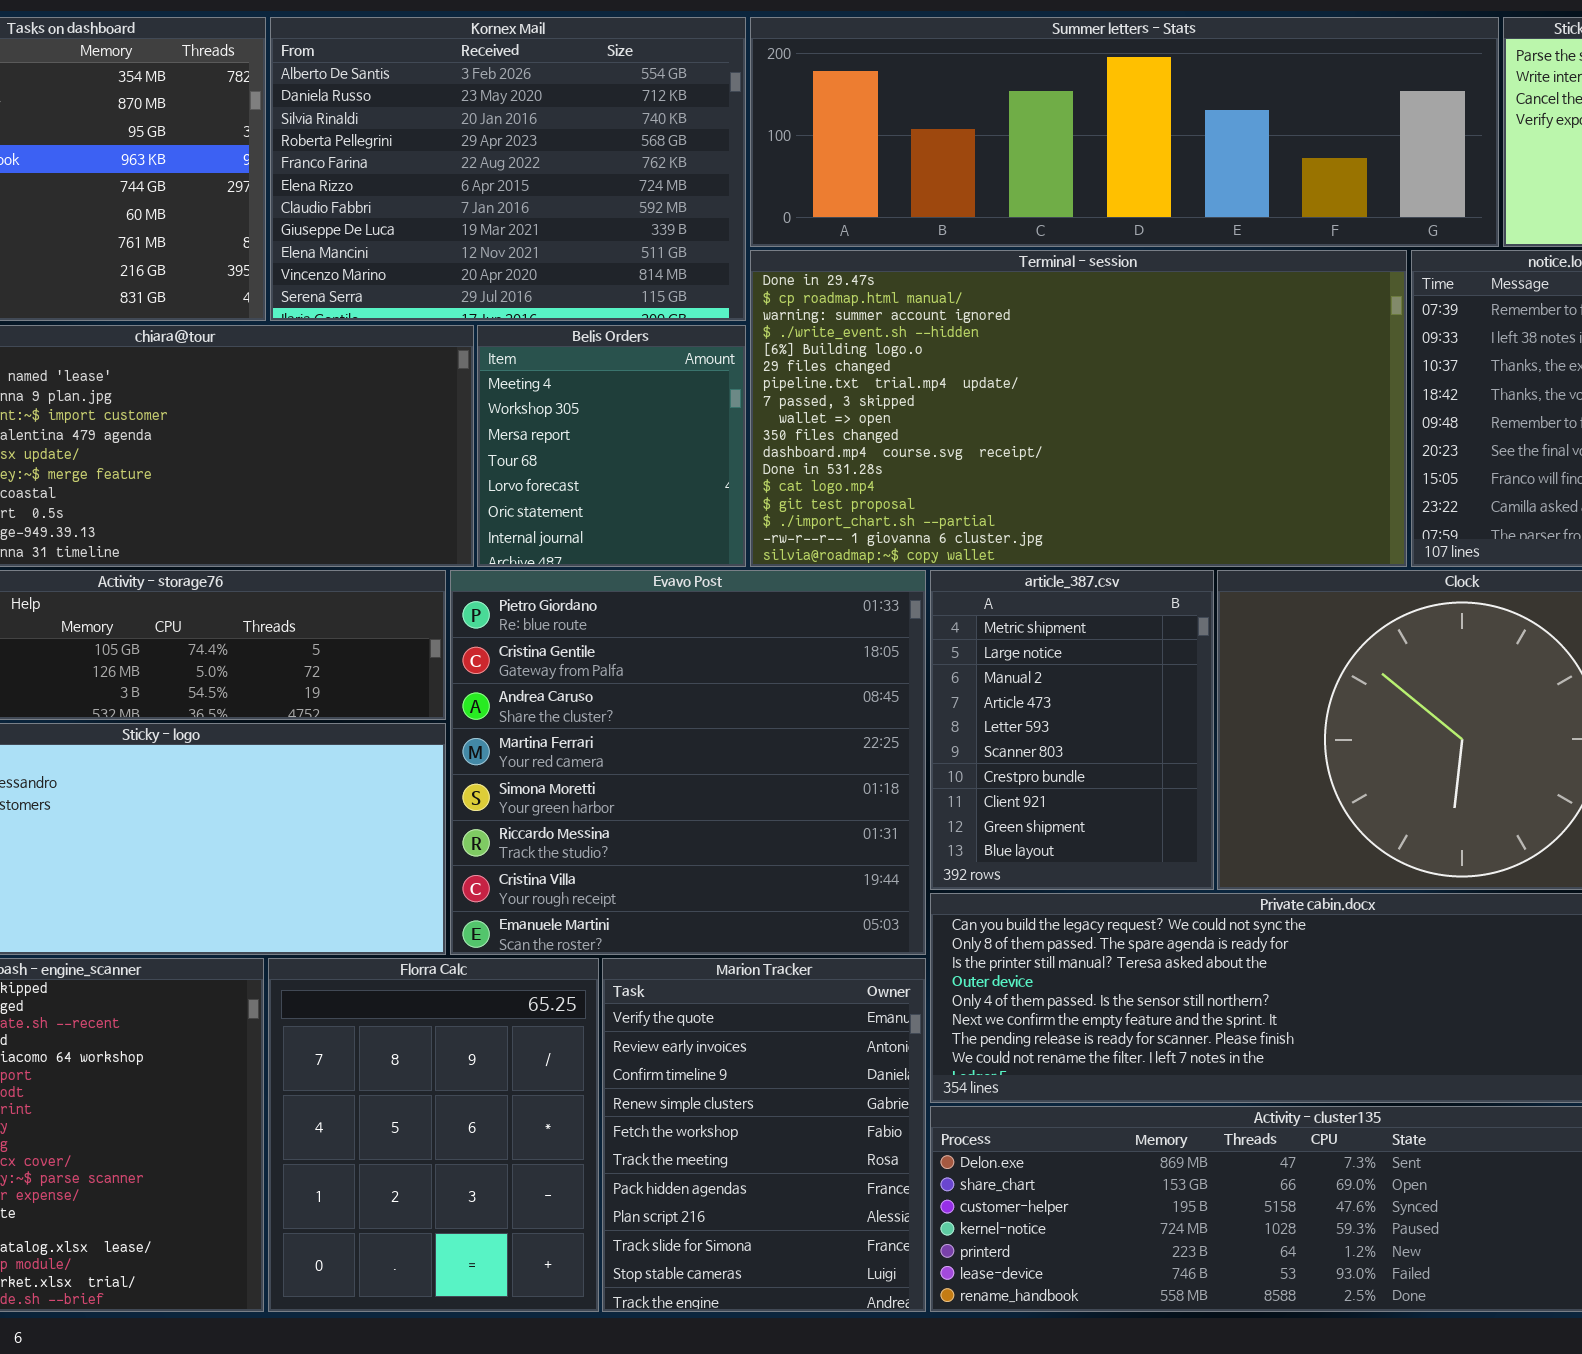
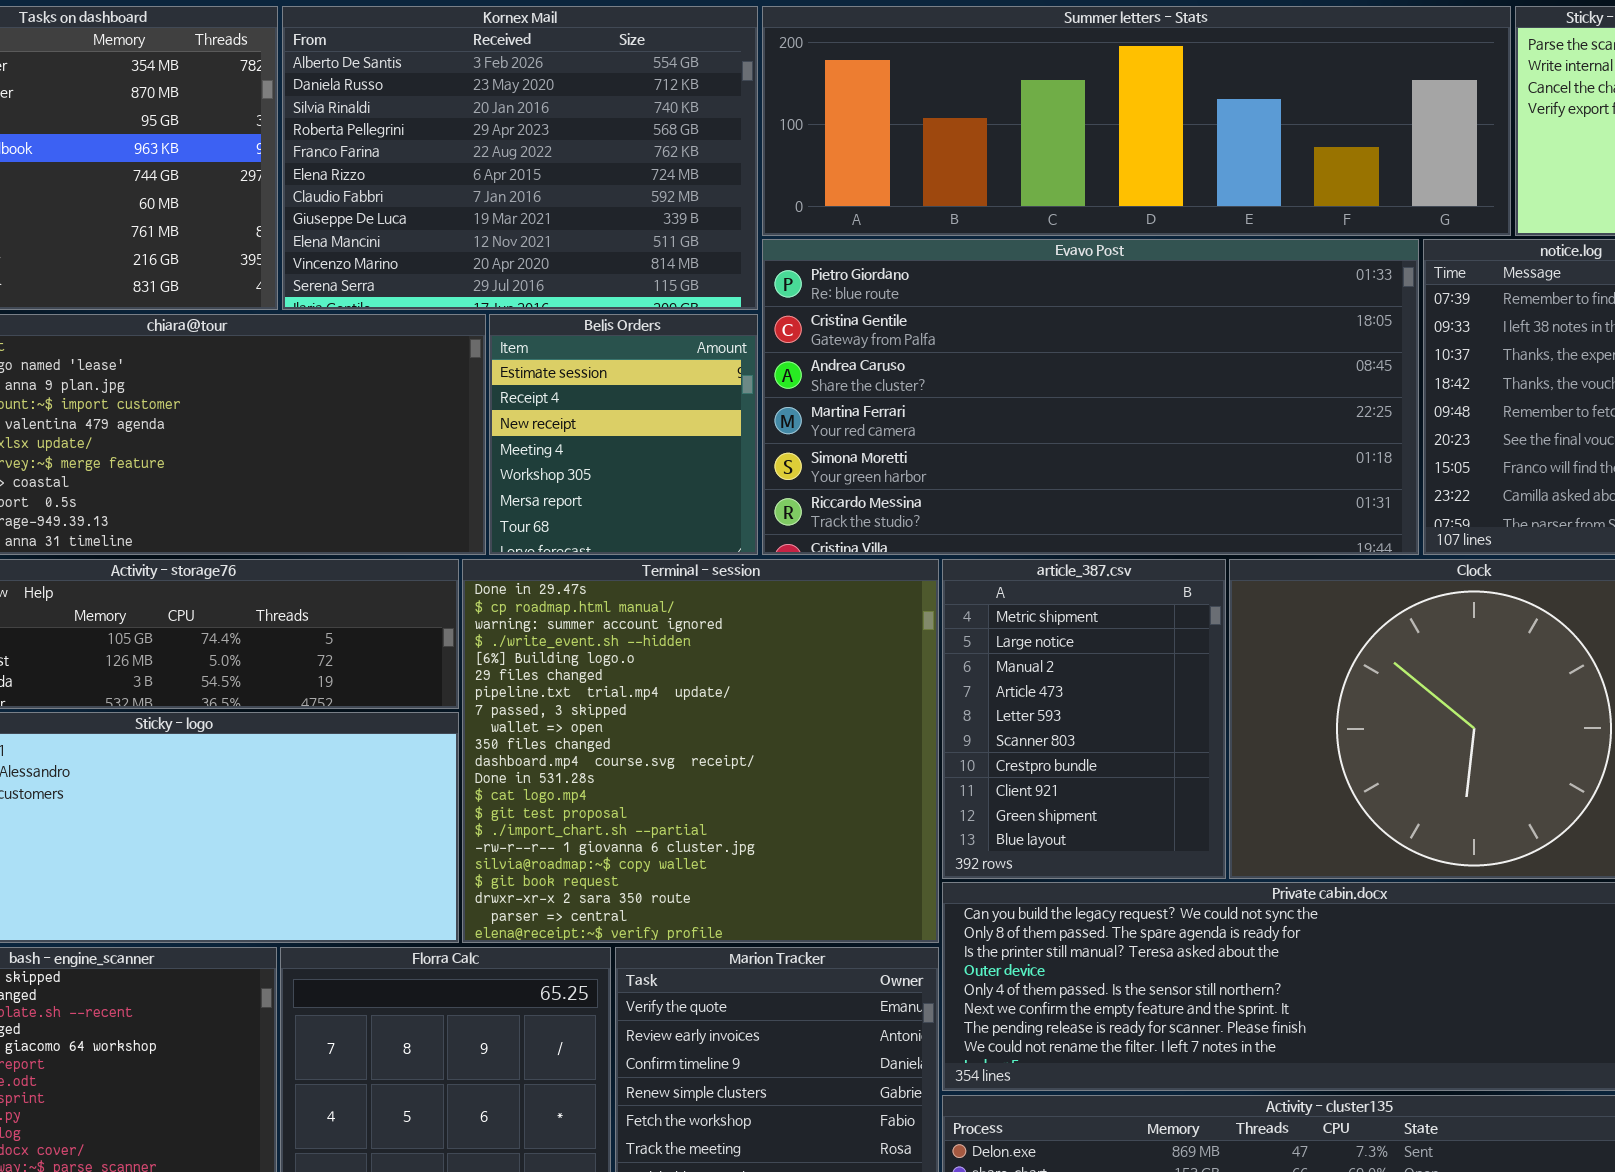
Terminal - session: [750,250,1407,567] -> [462,559,939,943], moved, resized
Belis Orders: [477,325,746,567] -> [489,314,758,555], scrolled up 3 rows
Evavo Post: [450,570,926,955] -> [762,239,1419,555], moved, resized

